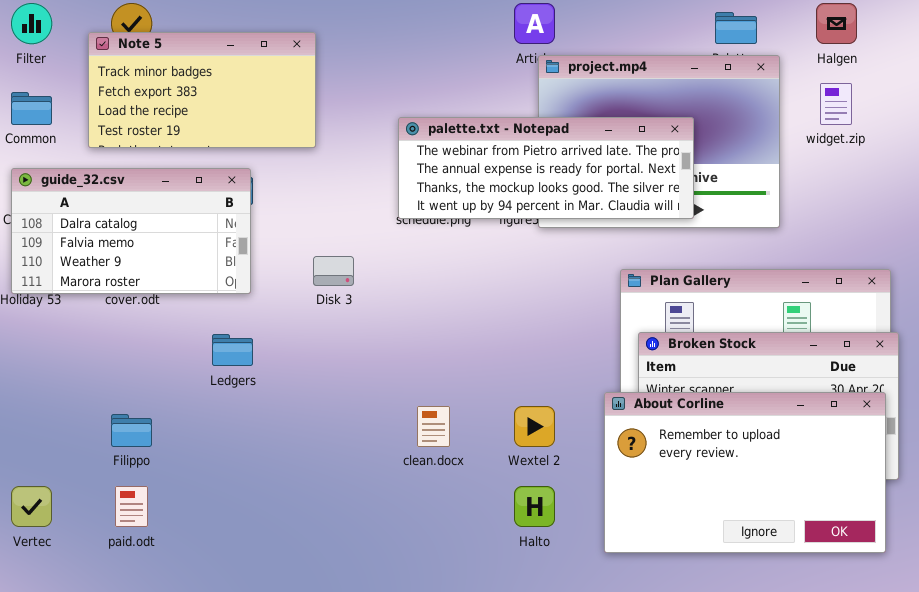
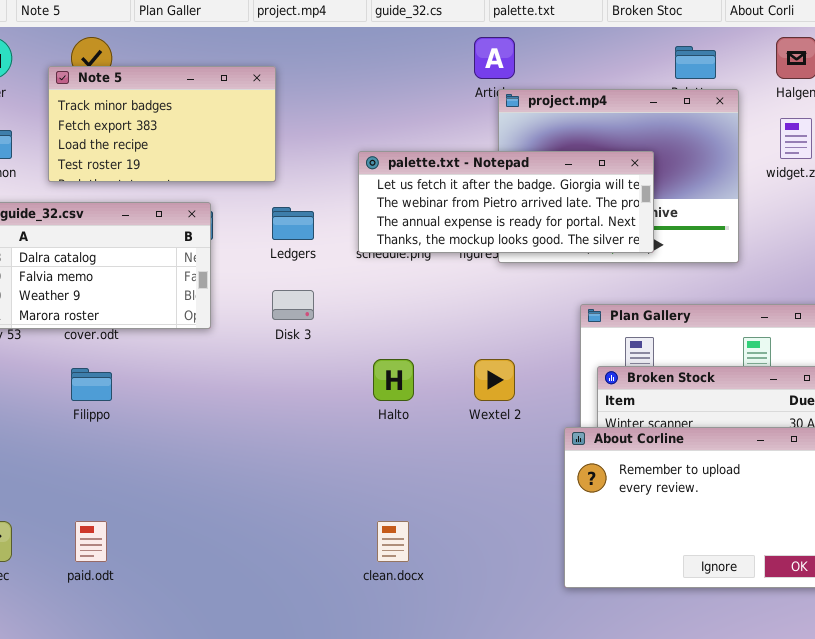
palette.txt - Notepad: [398,117,694,219] -> [358,151,654,253], scrolled up 1 row
Ledgers: [212,334,253,366] -> [272,207,314,240], moved
clean.docx: [417,406,450,447] -> [377,521,409,562], moved
Wextel 2: [514,406,555,447] -> [474,359,515,401], moved
Filippo: [111,414,152,447] -> [71,368,112,401], moved
Halto: [514,486,555,527] -> [373,359,414,401], moved

